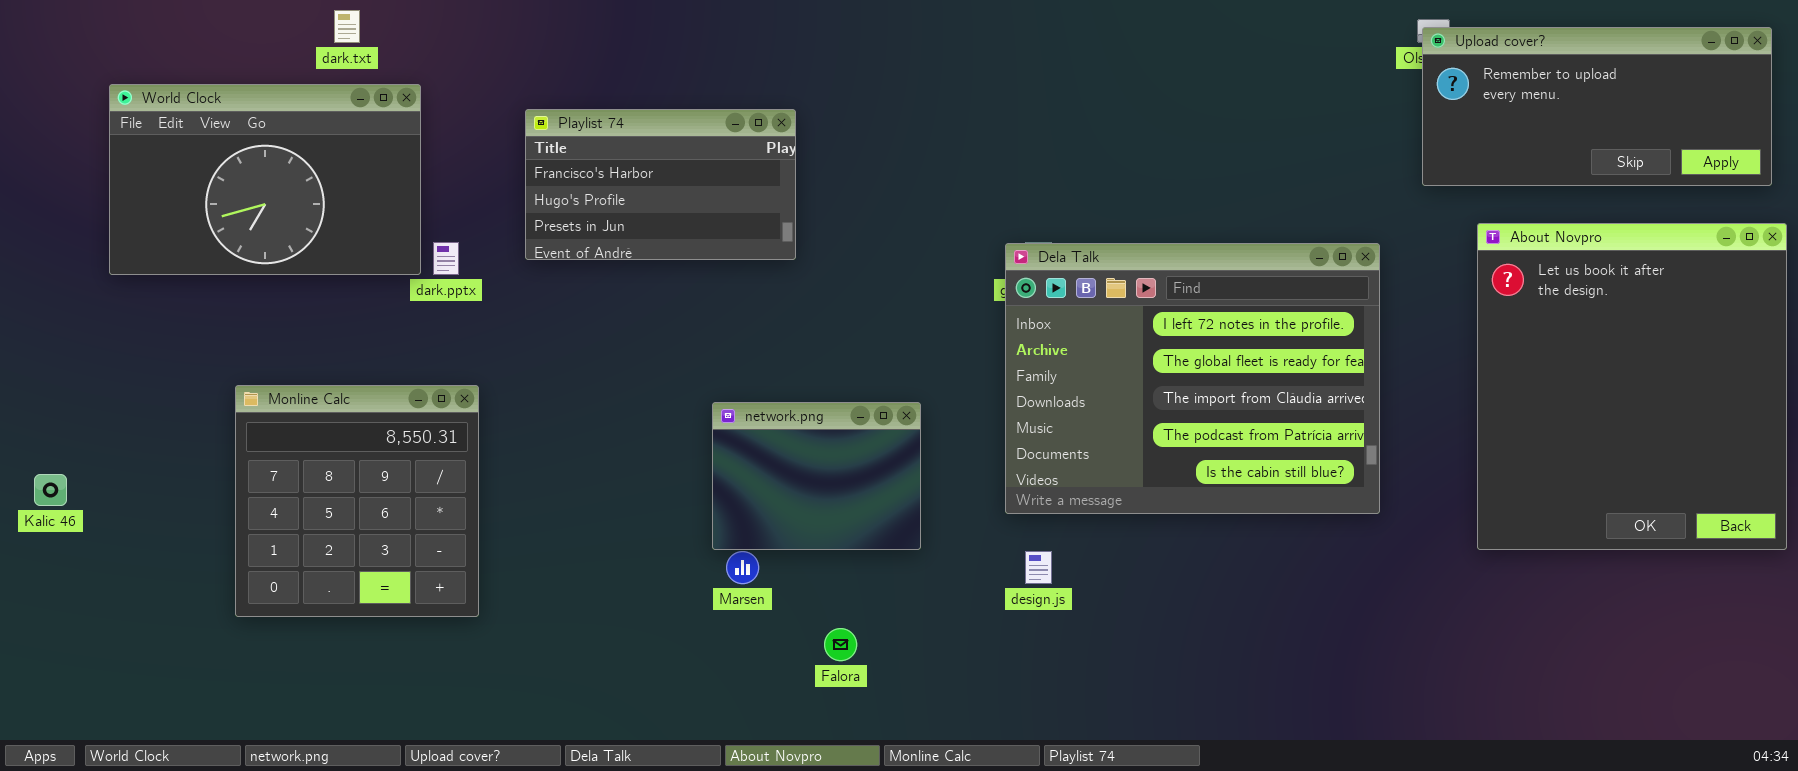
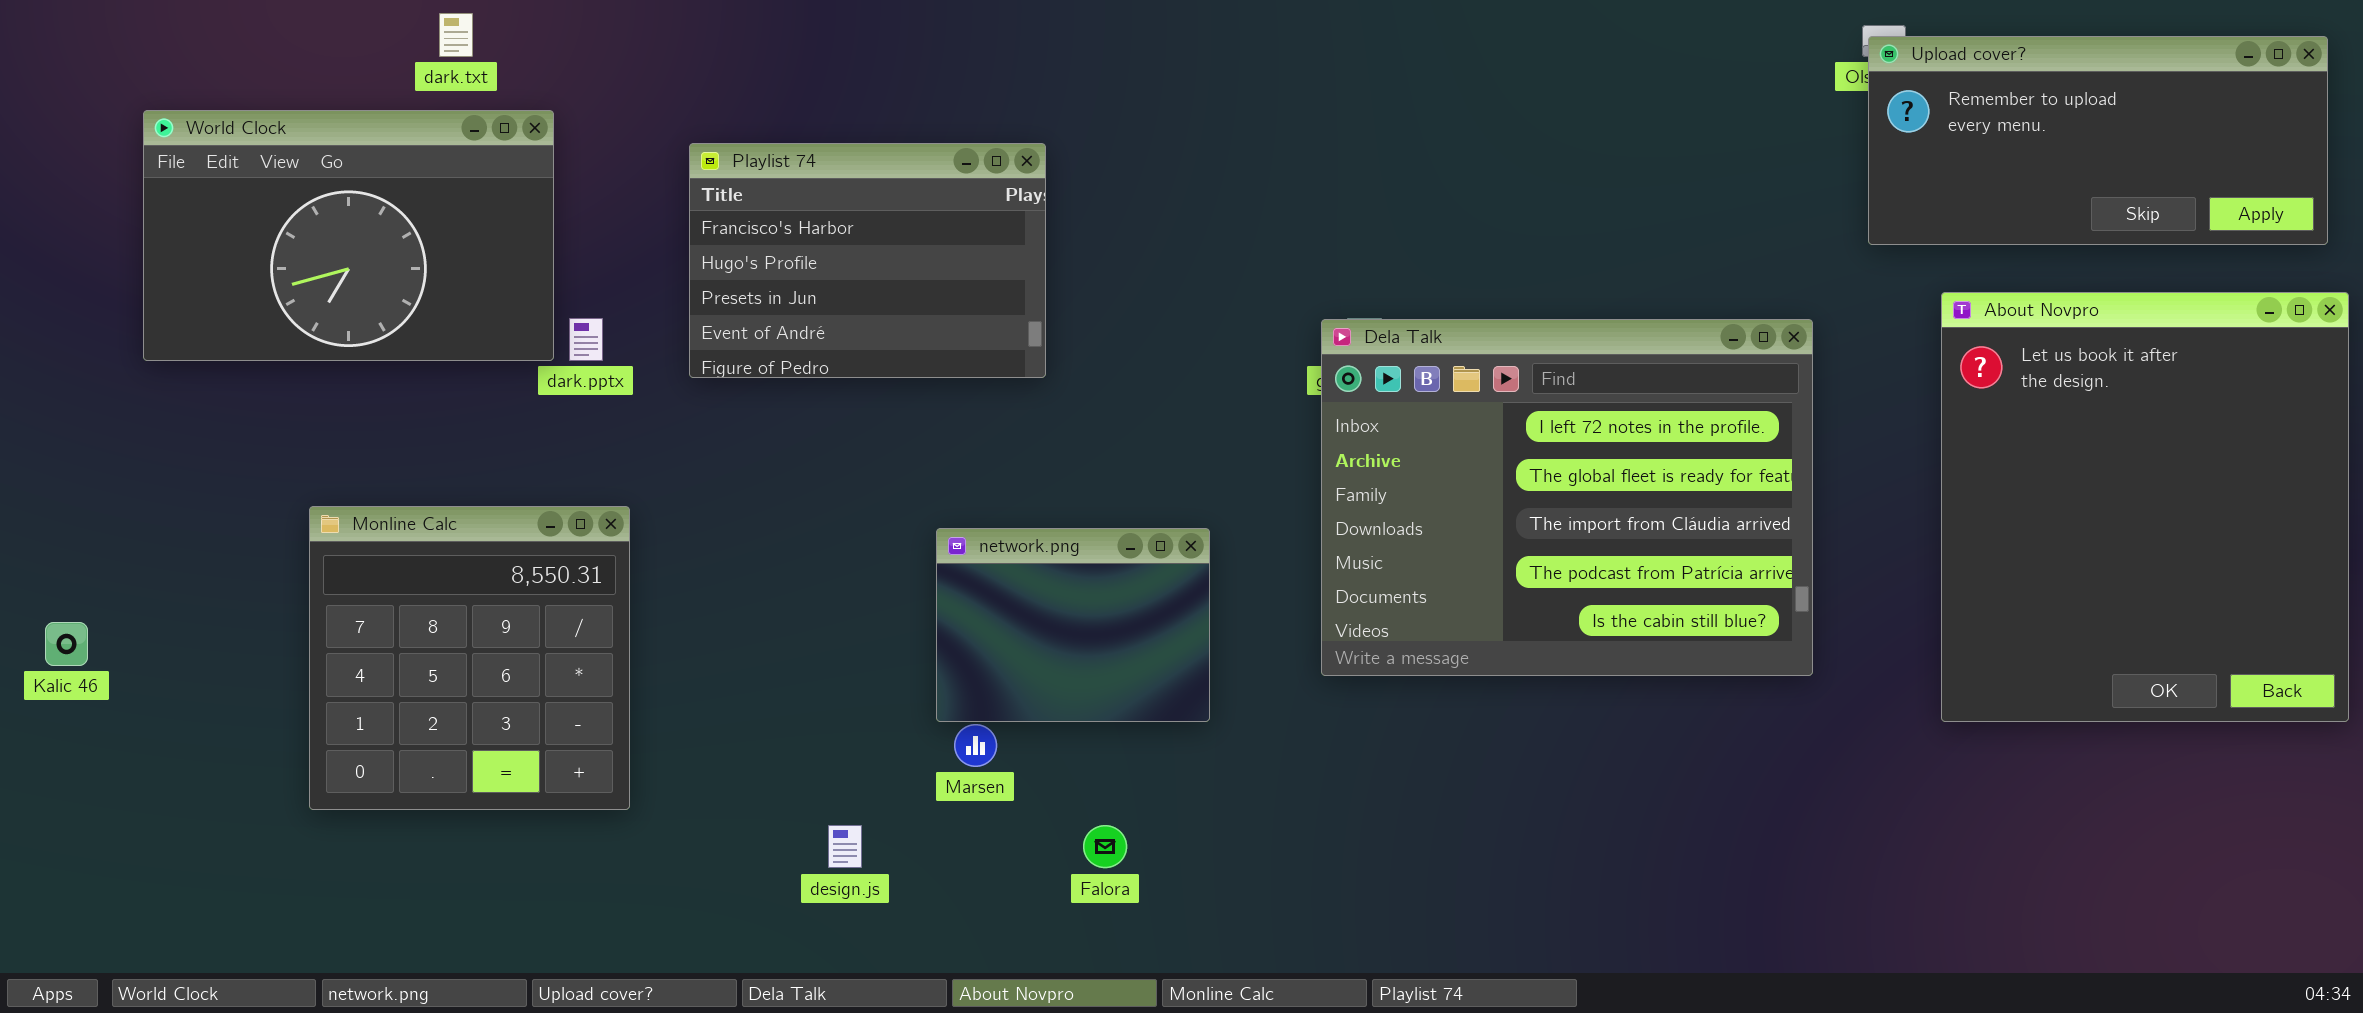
Playlist 74: [525,109,796,260] -> [689,143,1046,378], resized
design.js: [1025,551,1052,584] -> [828,825,862,868], moved

